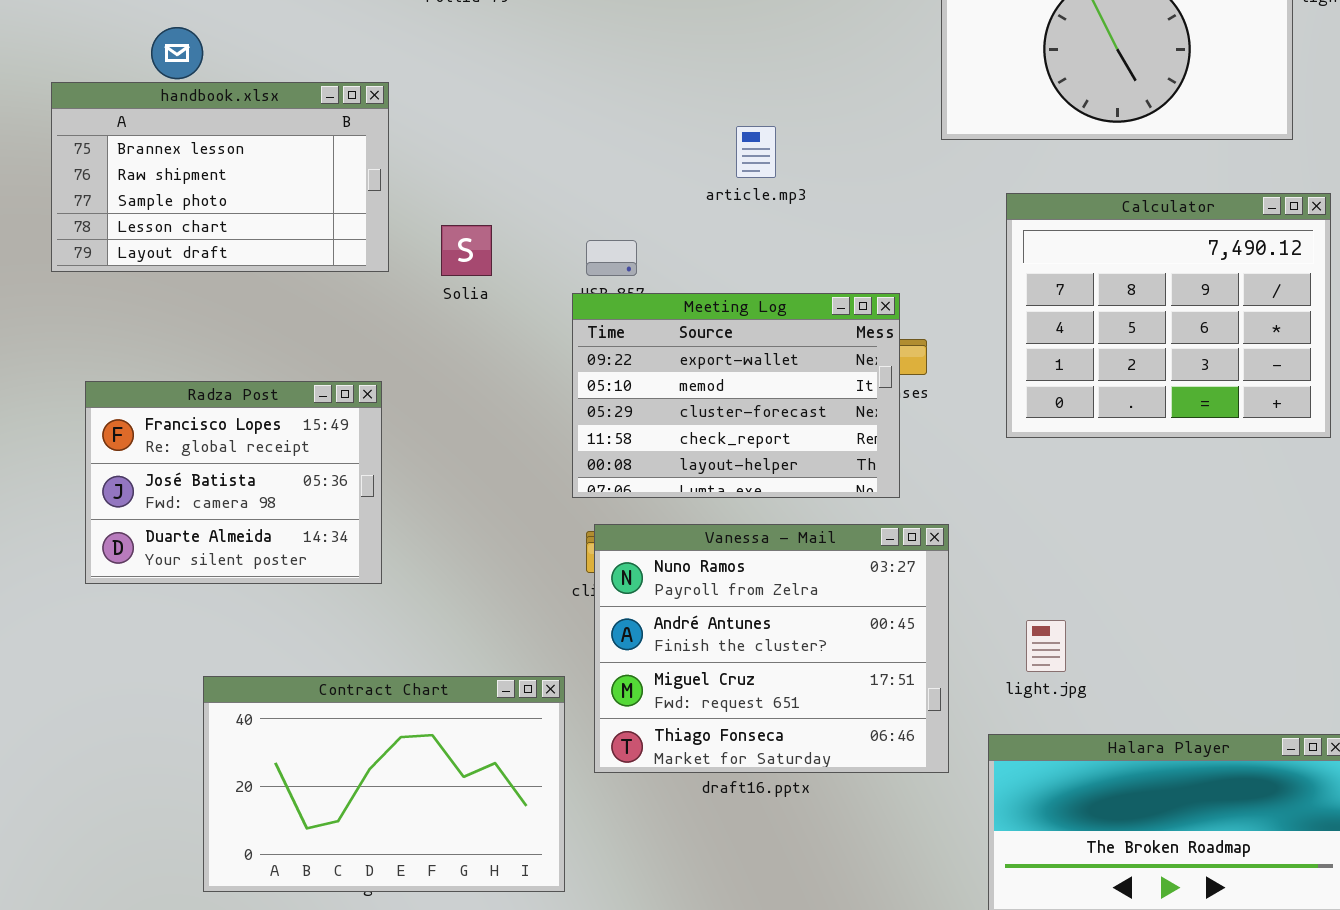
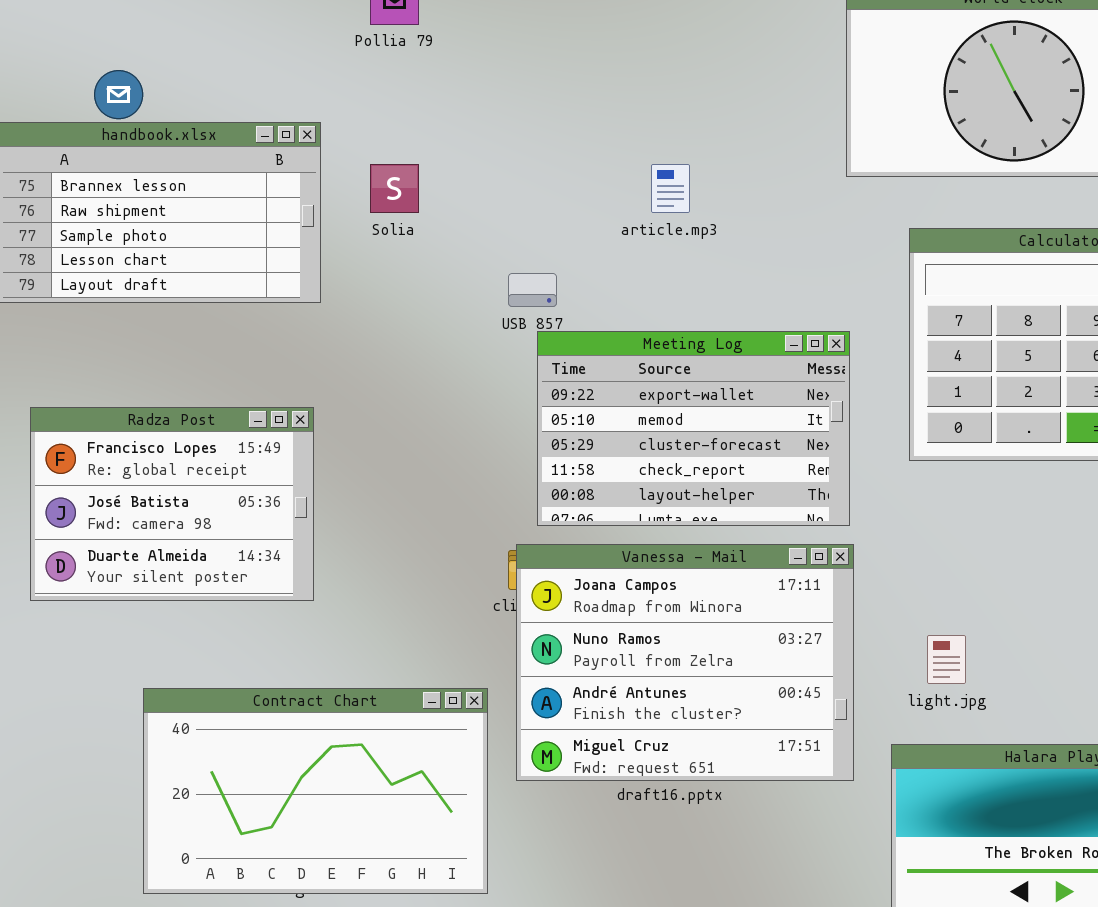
Solia: [441,225,492,276] -> [370,164,419,213], moved
Meeting Log: [572,293,900,498] -> [537,331,850,526], moved
Vanessa - Mail: [594,524,949,773] -> [516,544,854,781], scrolled up 1 row

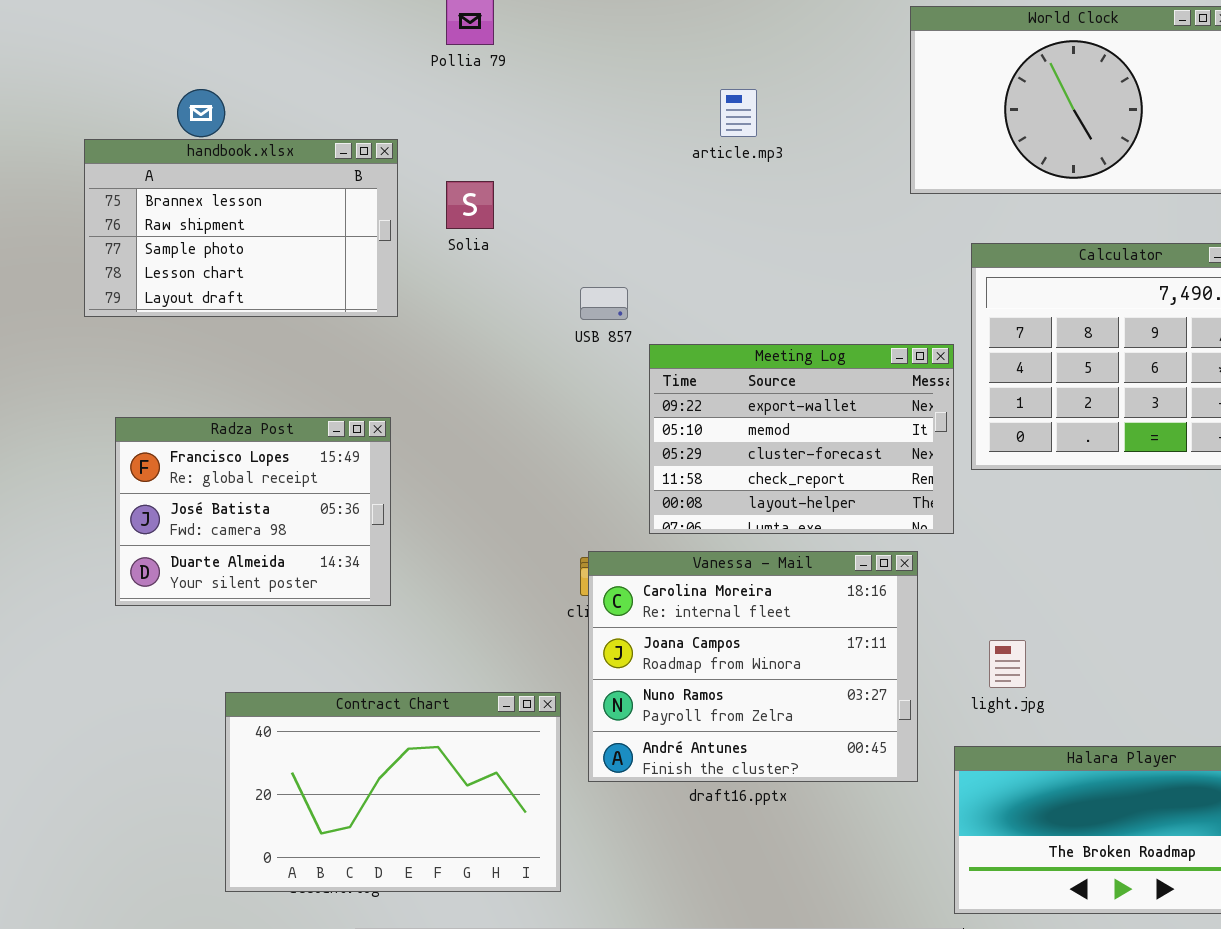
article.mp3: [651,164,690,213] -> [720,89,757,137], moved
Meeting Log: [537,331,850,526] -> [649,344,954,534], moved
Vanessa - Mail: [516,544,854,781] -> [588,551,918,782], scrolled up 1 row

